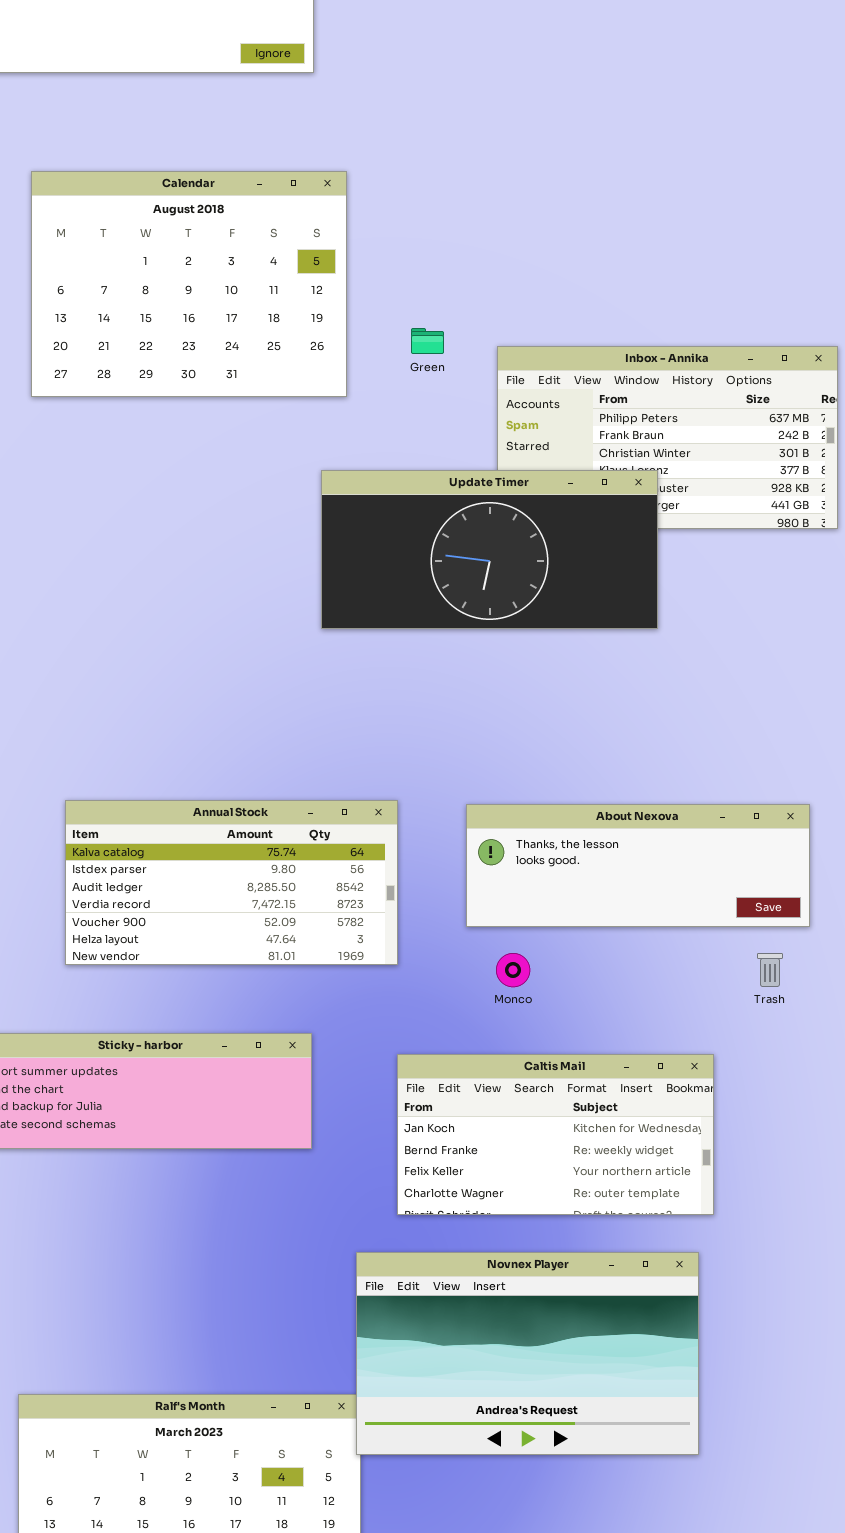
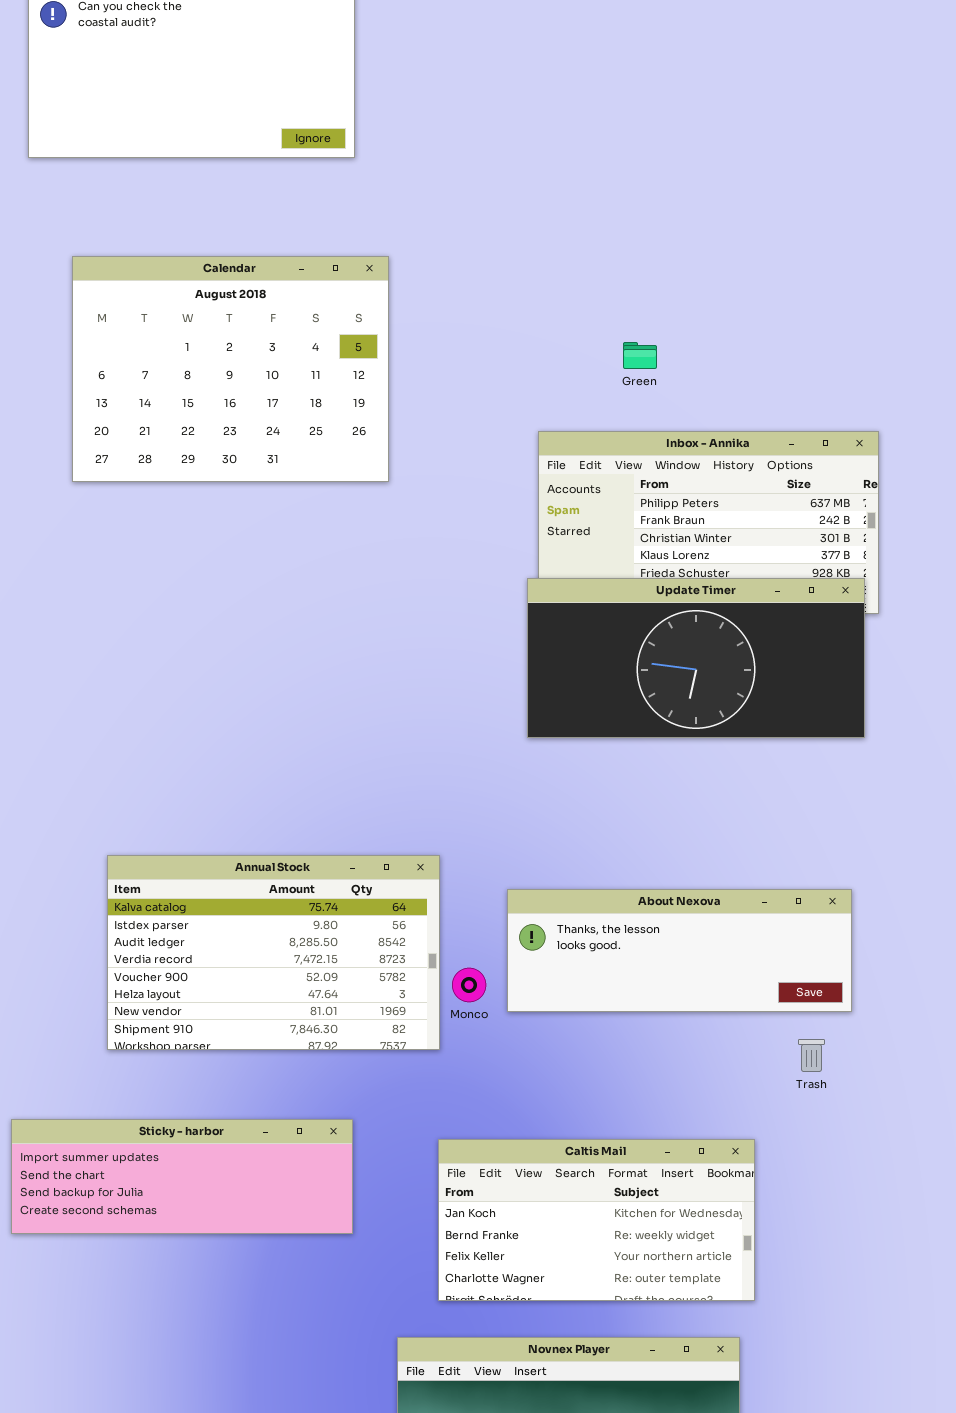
Green: [411,328,444,354] -> [623,342,657,369], moved
Update Timer: [321,470,658,629] -> [527,578,865,738], moved
Annual Stock: [65,800,398,965] -> [107,855,440,1050], resized
Monco: [496,953,530,987] -> [452,968,486,1002], moved

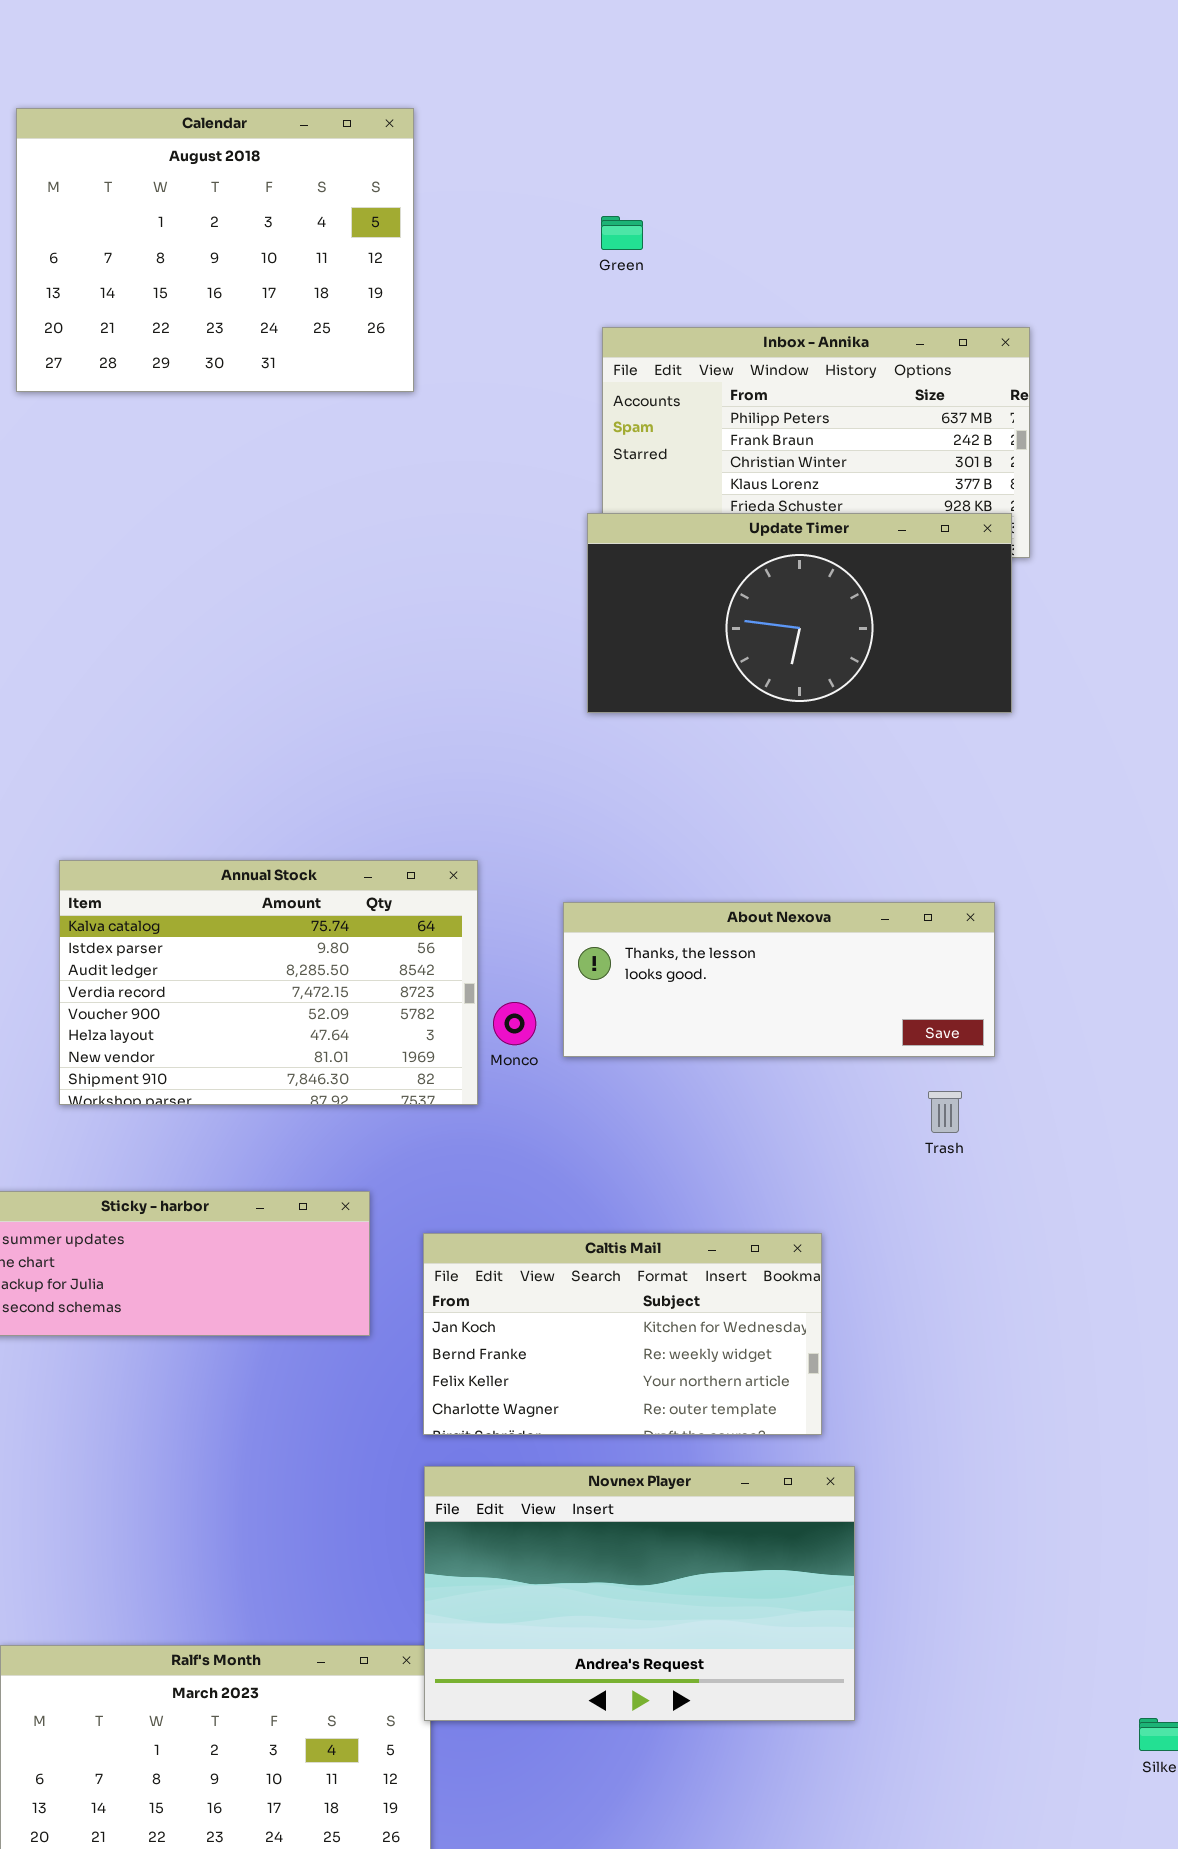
Green: [623,342,657,369] -> [601,216,643,250], moved
Caltis Mail: [438,1139,755,1301] -> [423,1233,822,1435], moved

